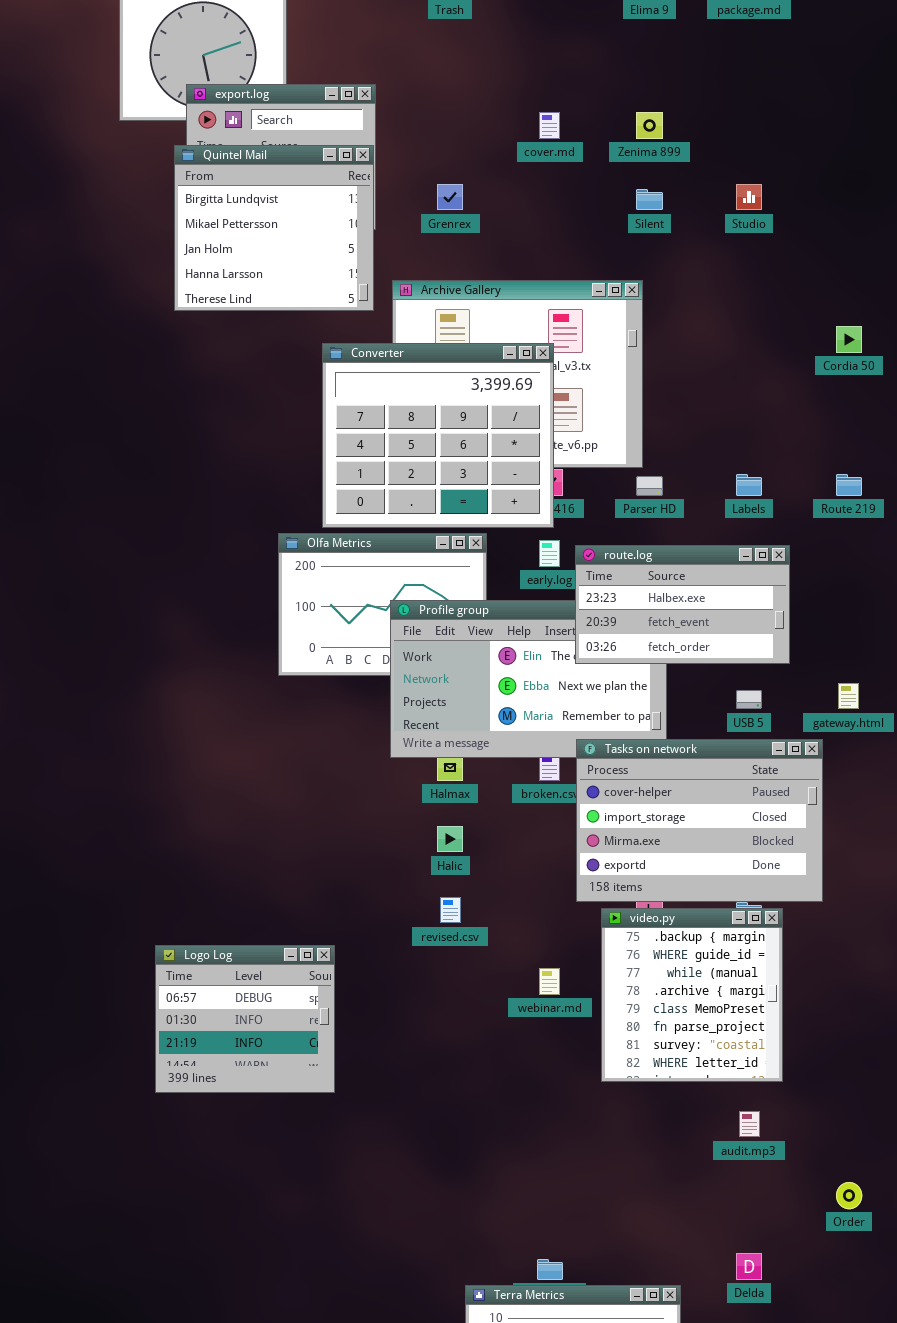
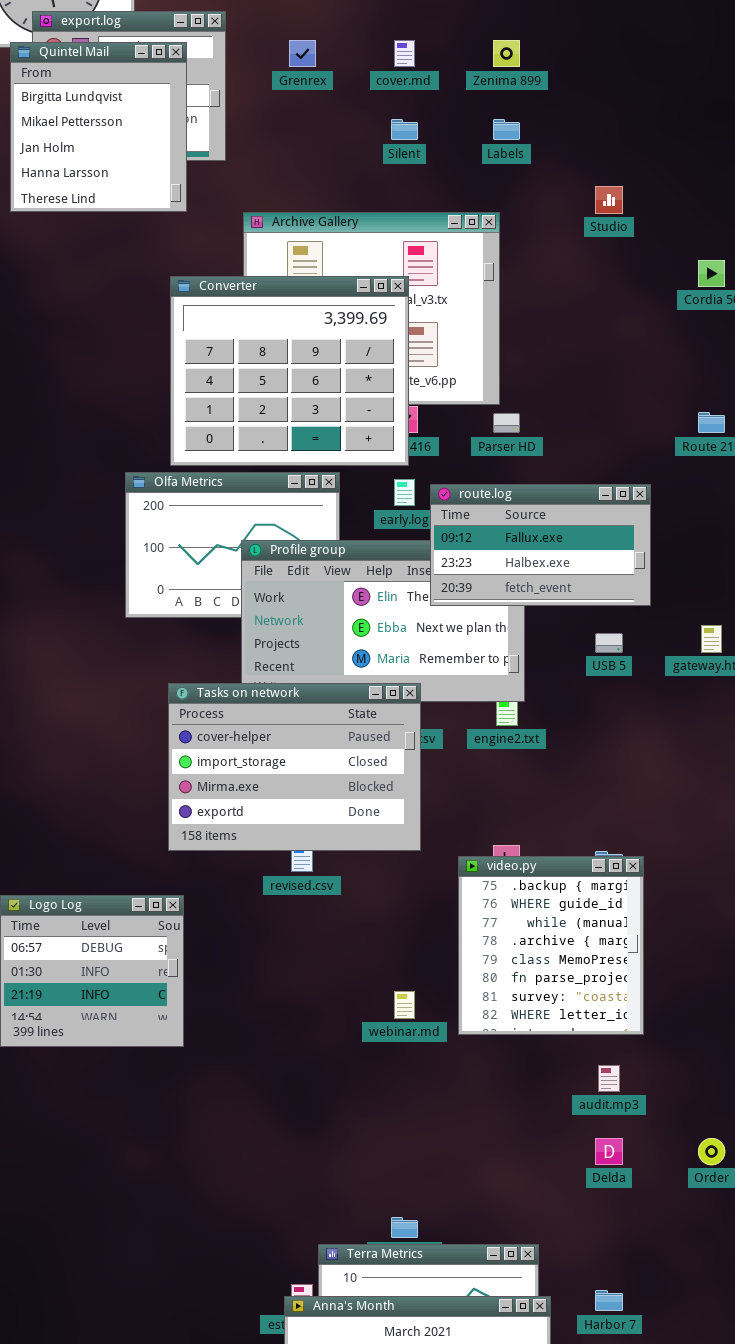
Quintel Mail: [174,145,374,311] -> [10,42,187,212], moved, resized
Grenrex: [437,184,463,210] -> [289,40,316,67], moved
Studio: [736,184,762,210] -> [595,186,623,214], moved
Silent: [636,189,663,210] -> [391,119,418,140], moved
Labels: [736,474,762,496] -> [493,119,520,140], moved
route.log: [575,545,790,664] -> [430,484,651,606], scrolled up 1 row
Tasks on network: [576,739,823,902] -> [168,683,421,851], moved
webinar.md: [539,968,560,995] -> [394,991,415,1019], moved
Delda: [736,1253,762,1280] -> [595,1138,623,1165], moved

